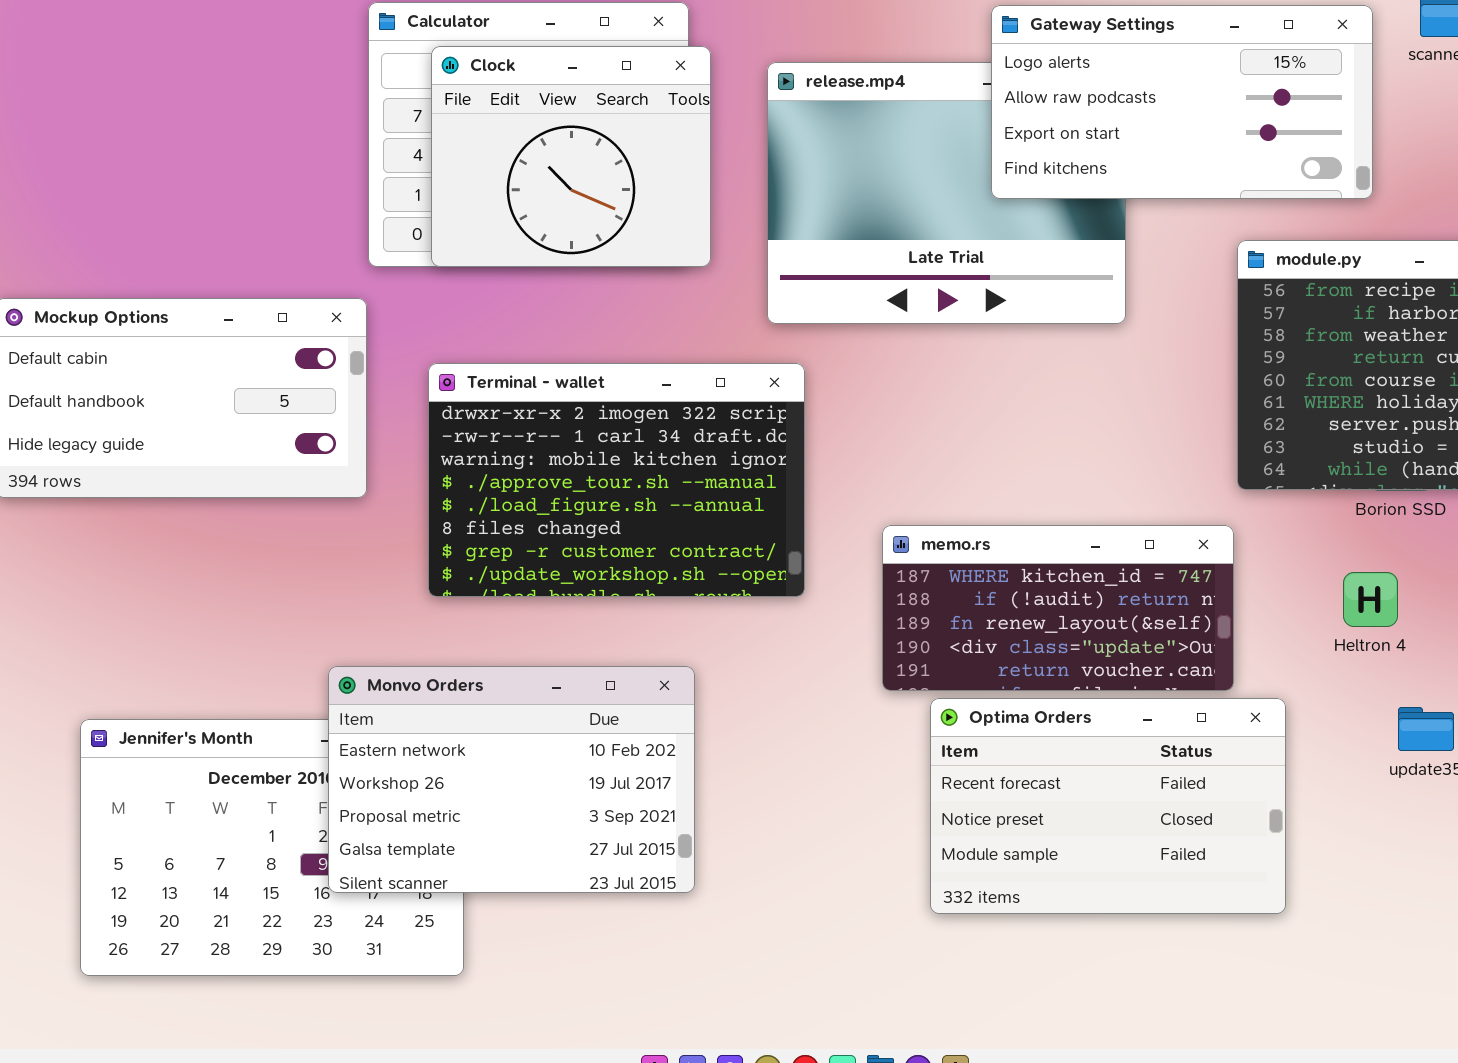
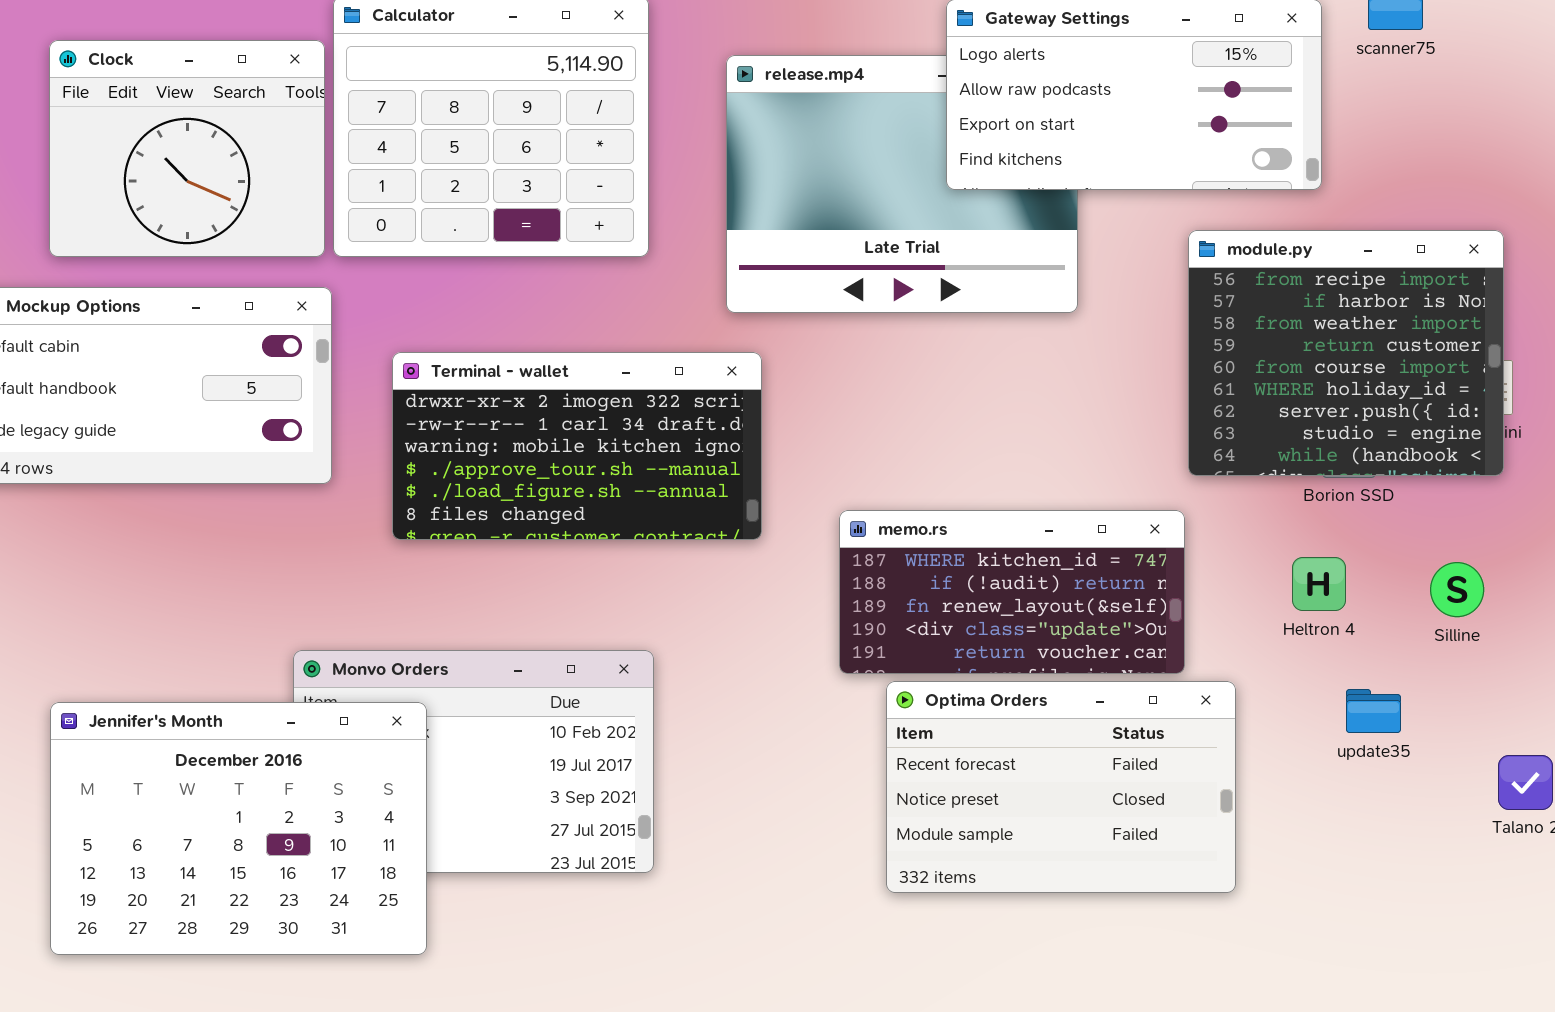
Clock: [431,46,711,267] -> [49,40,325,257], moved
Terminal - wallet: [428,363,805,597] -> [392,352,762,540], resized
Jennifer's Month: [80,719,464,976] -> [50,702,427,955], raised

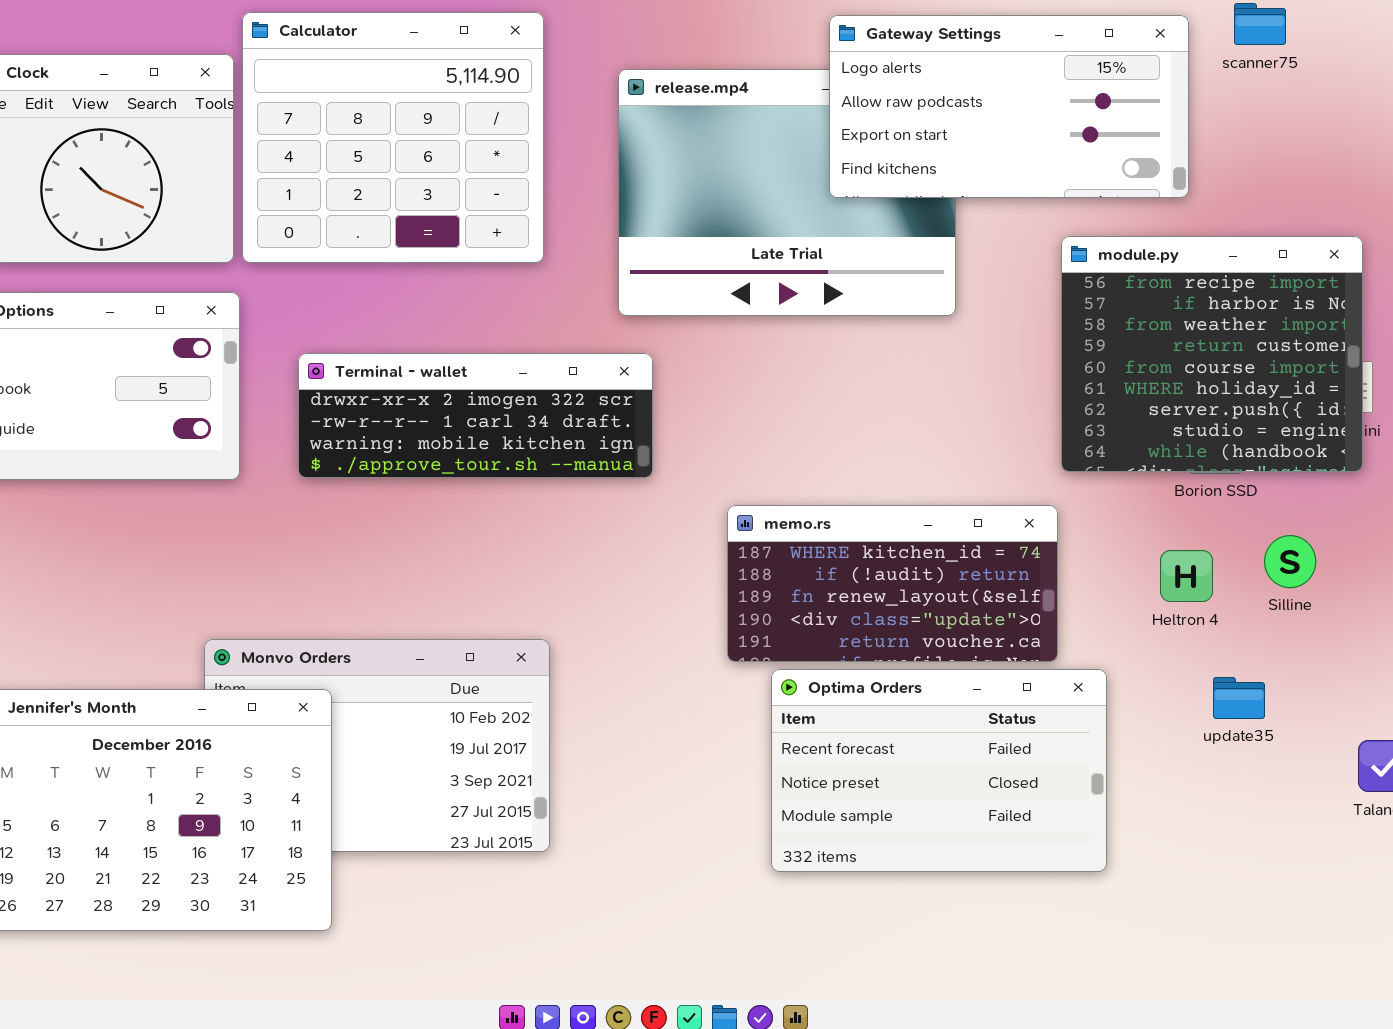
Terminal - wallet: [392,352,762,540] -> [298,353,653,478], resized
Silline: [1430,562,1484,617] -> [1264,535,1316,588], moved

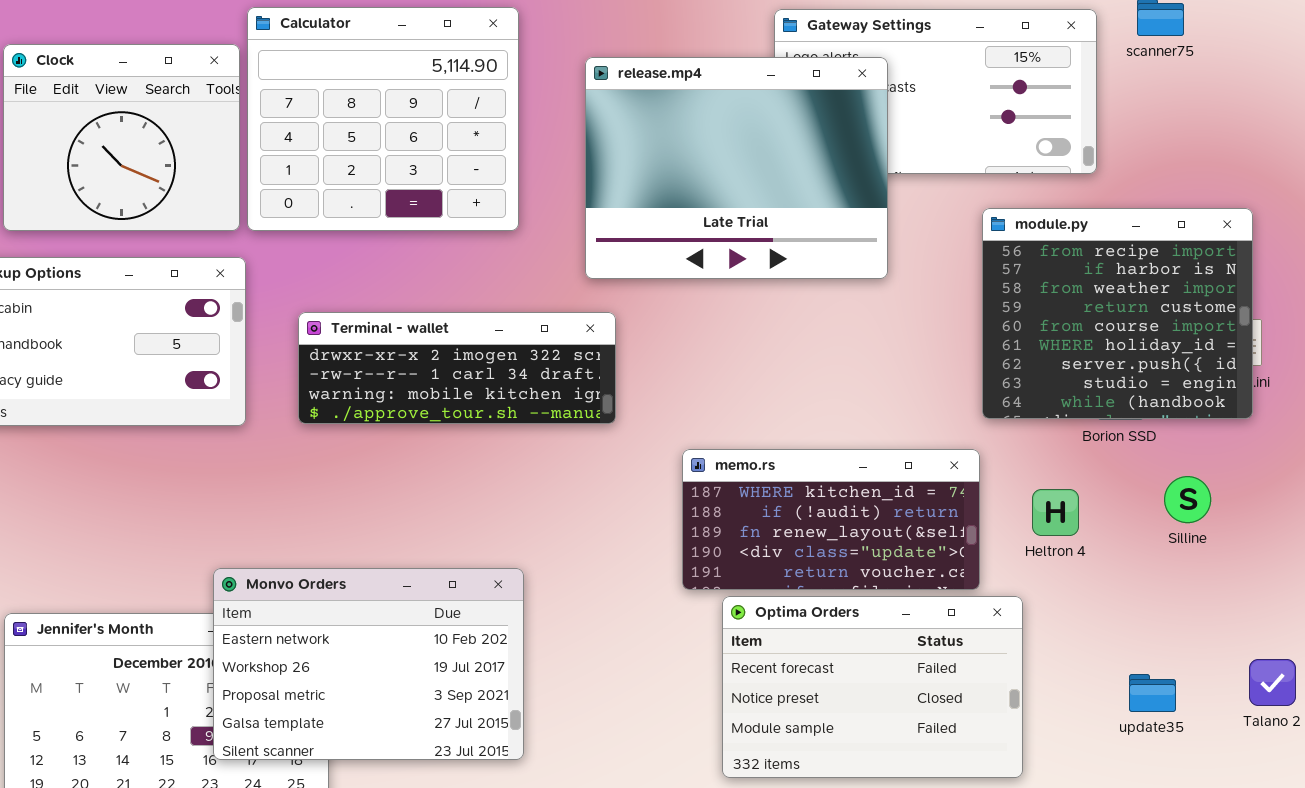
release.mp4: [618,69,956,316] -> [585,57,888,279], raised
Heltron 4: [1160,550,1213,602] -> [1032,489,1079,536], moved
Monvo Orders: [204,639,550,852] -> [213,568,524,760], raised
update35: [1213,677,1265,719] -> [1129,674,1176,712], moved

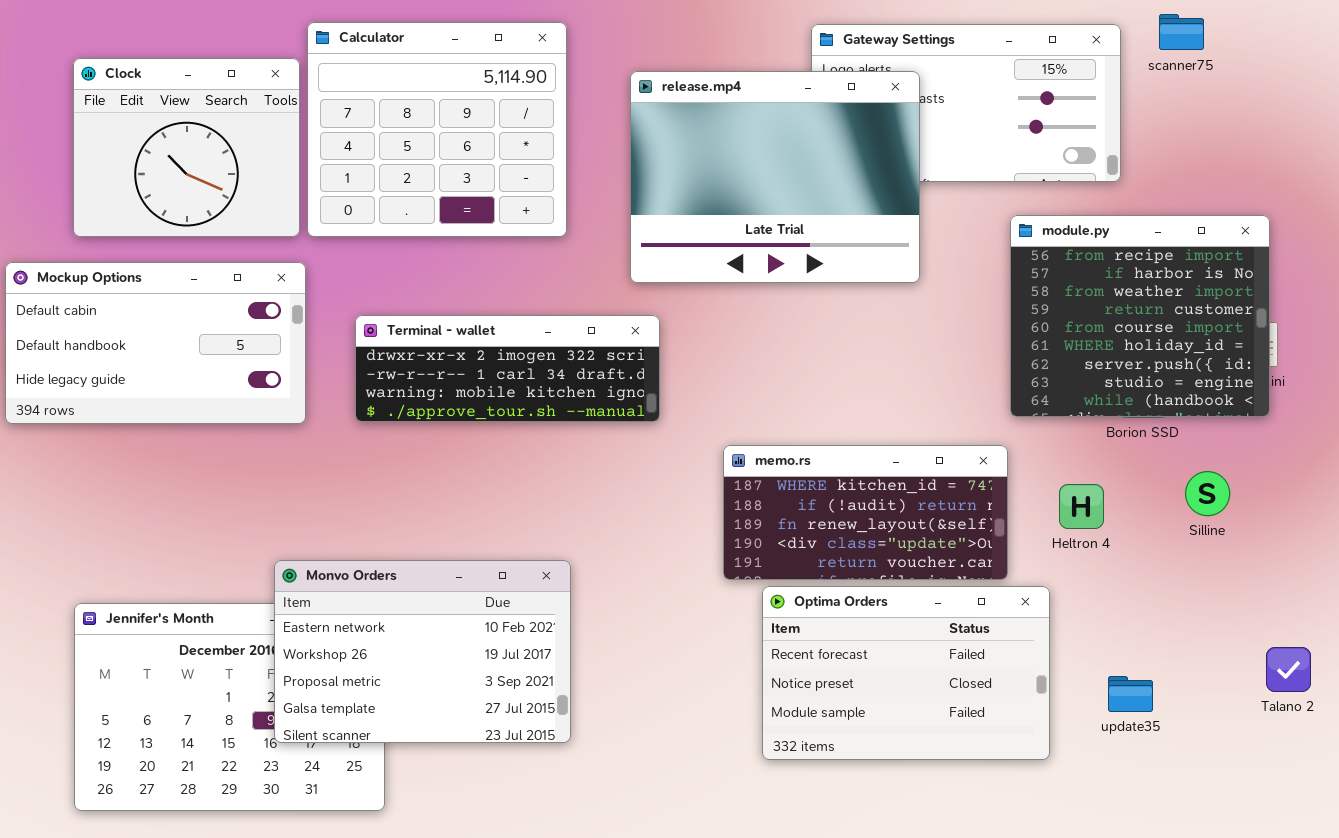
update35: [1129,674,1176,712] -> [1108,676,1153,712], moved

